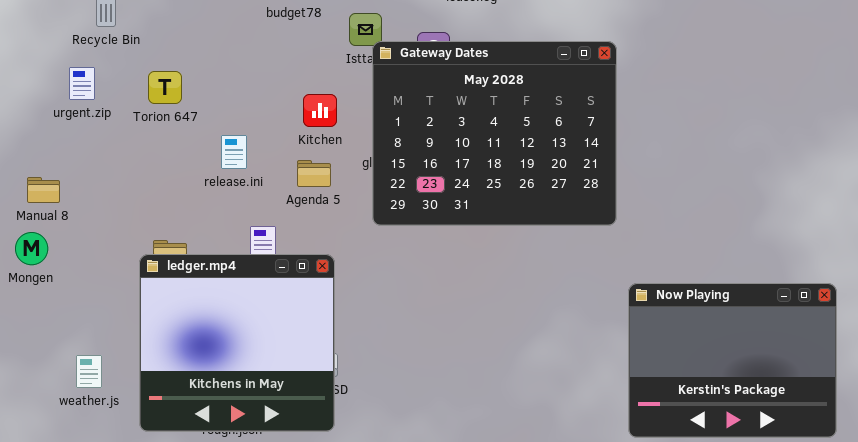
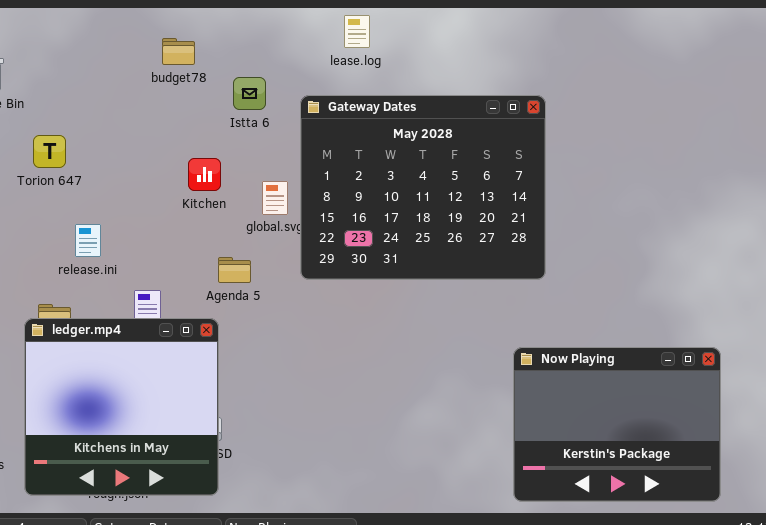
Gateway Dates: [372,41,617,226] -> [300,95,546,280], moved
release.ini: [221,135,247,169] -> [75,224,101,257], moved
Agenda 5: [297,160,331,187] -> [218,257,251,283], moved

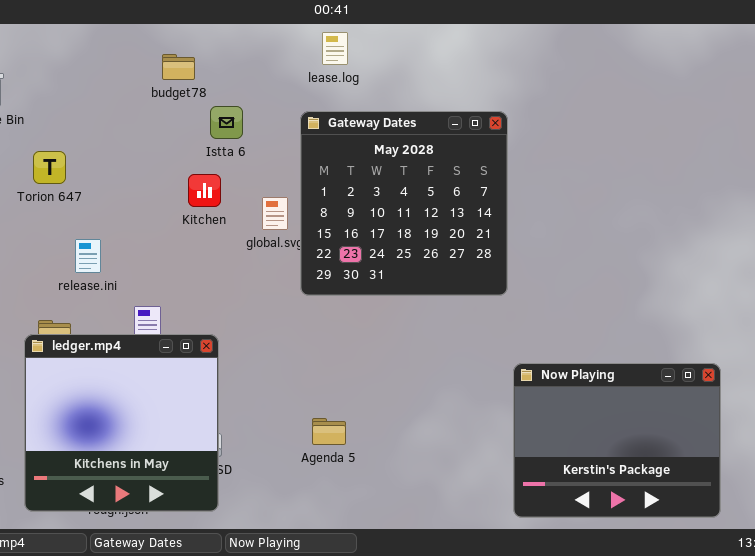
lease.log: [344,15,370,48] -> [322,32,348,65], moved
Istta 6: [233,77,266,110] -> [210,106,243,139], moved
Gateway Dates: [300,95,546,280] -> [300,111,508,296], resized
Agenda 5: [218,257,251,283] -> [312,418,346,445], moved

